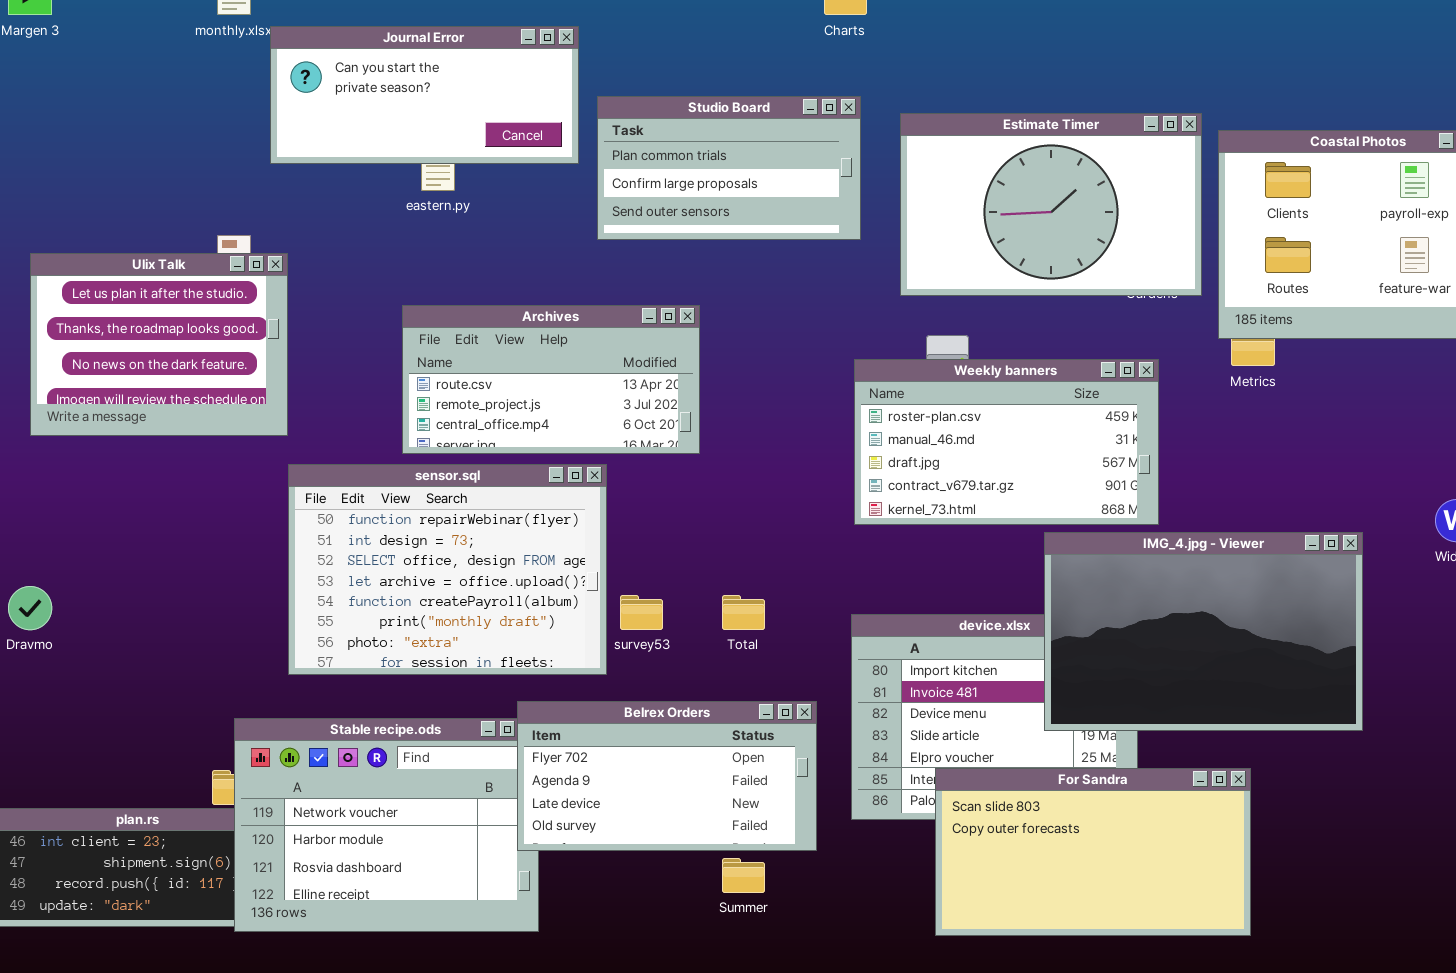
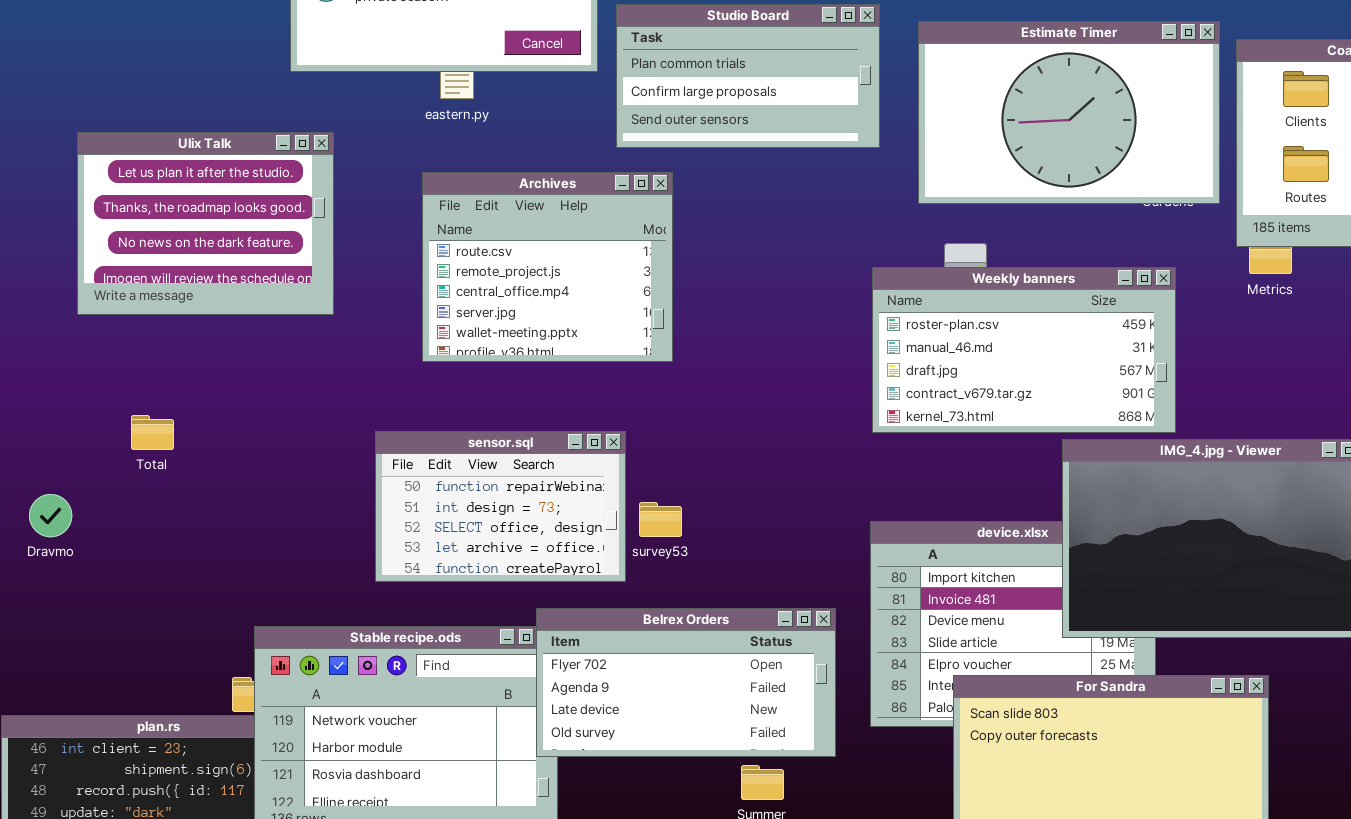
Ulix Talk: [30,253,288,436] -> [77,132,334,315], moved
Archives: [402,305,700,454] -> [422,172,673,362], resized
sensor.sql: [288,464,607,675] -> [375,431,626,582], resized
Total: [722,595,765,630] -> [131,415,174,450], moved

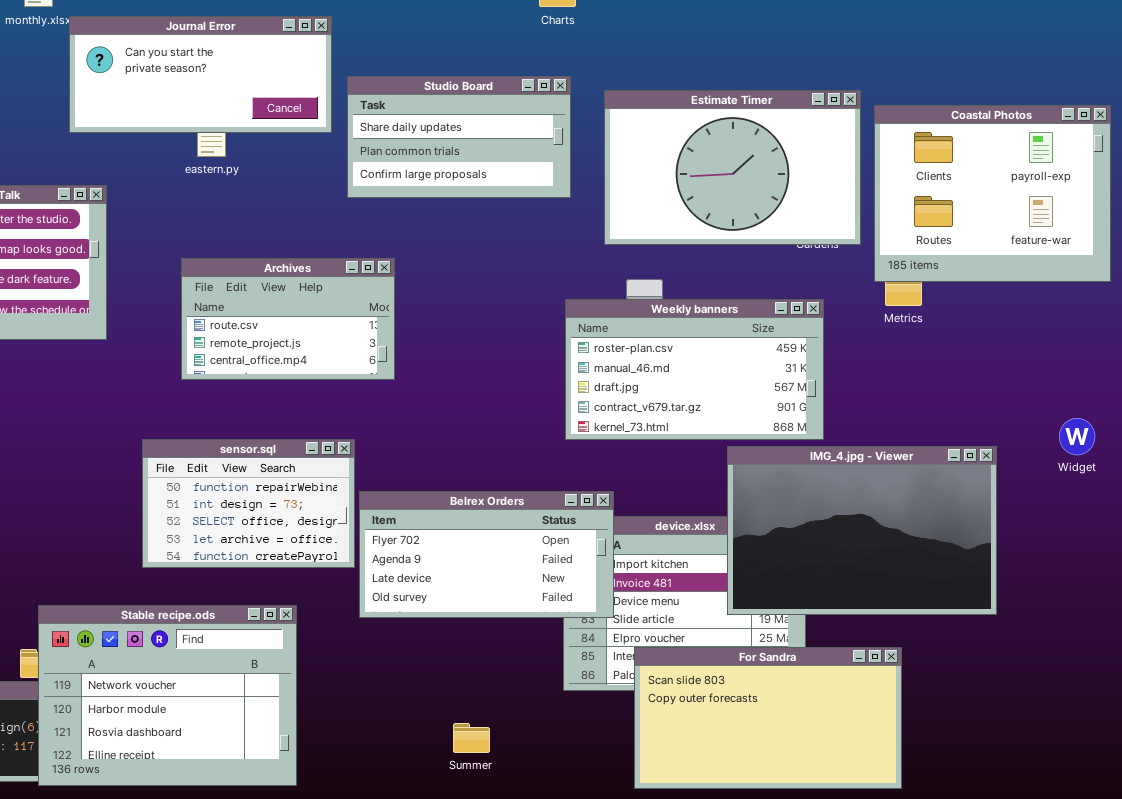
Studio Board: [616,4,880,148] -> [347,76,571,198], scrolled up 1 row
Archives: [422,172,673,362] -> [181,258,395,380], resized
Belrex Orders: [536,608,836,757] -> [359,491,614,618], moved

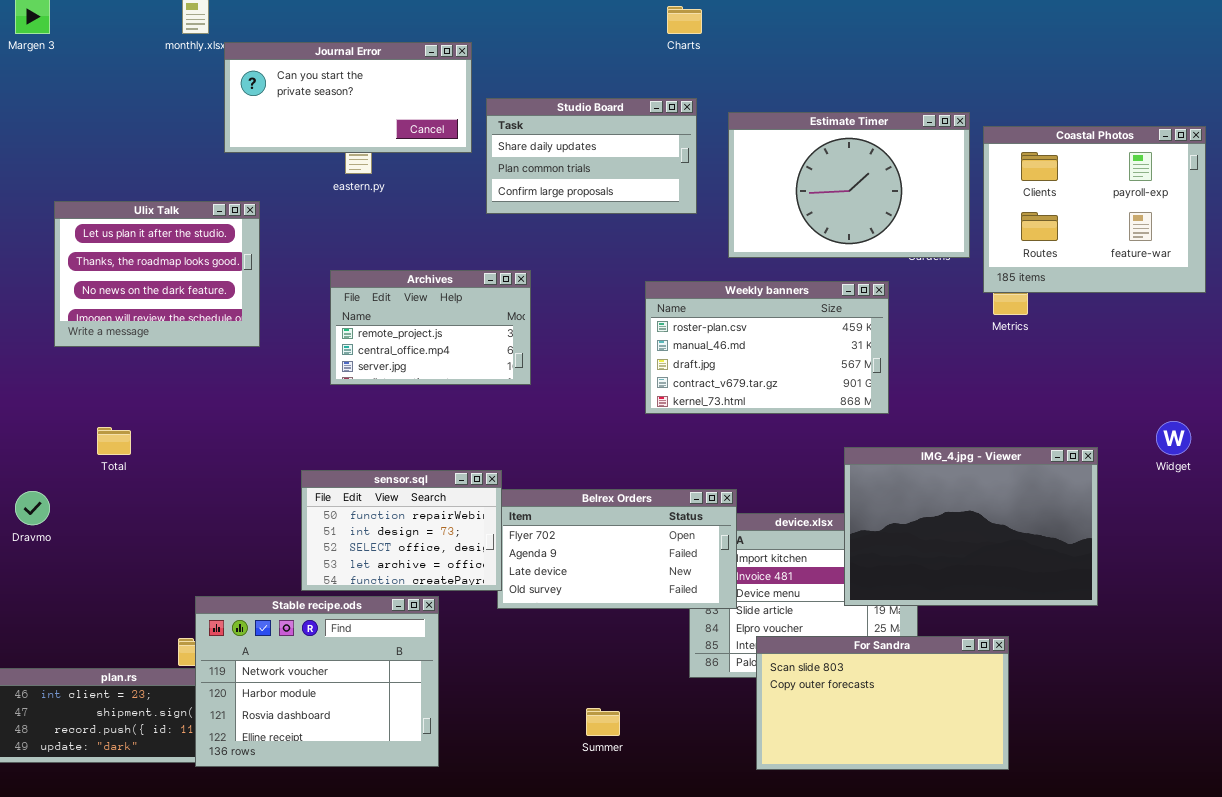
Archives: [181,258,395,380] -> [330,270,531,385], scrolled down 1 row
Weekly banners: [565,299,824,440] -> [645,281,889,414], moved
sensor.sql: [142,439,355,568] -> [301,470,502,591], moved

